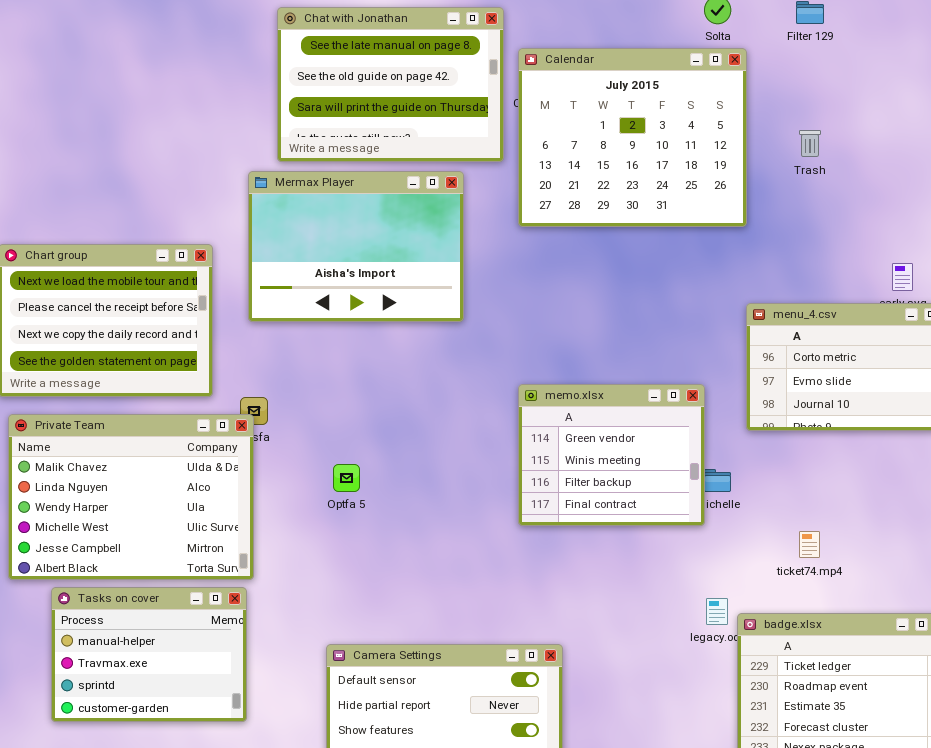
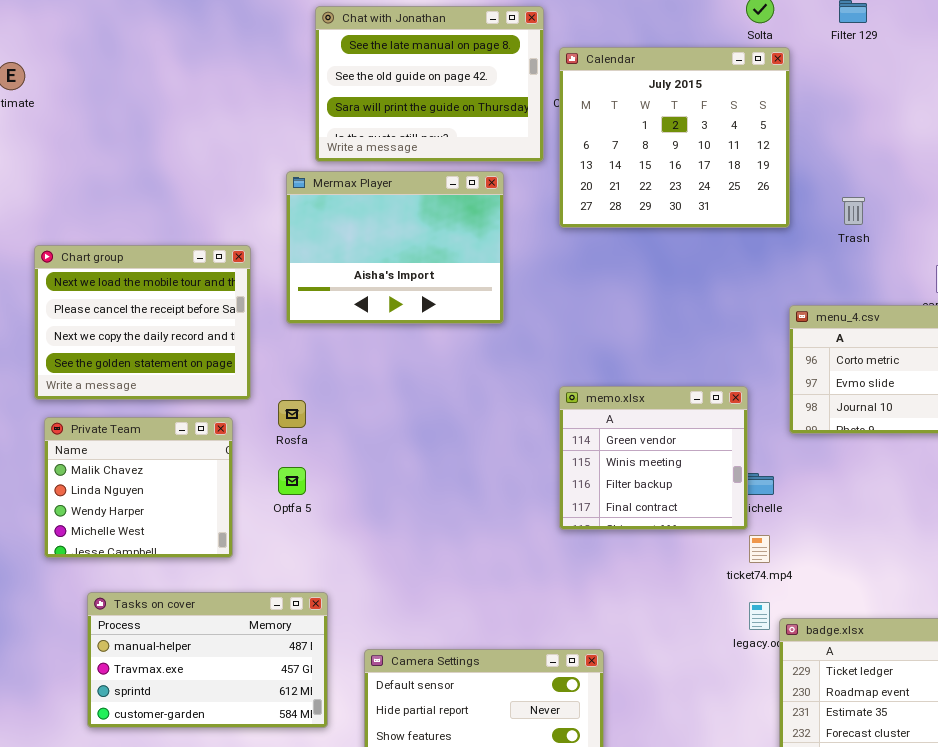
Trash: [799,130,821,157] -> [842,197,865,225], moved
Private Team: [8,414,254,580] -> [44,417,233,558], resized
Optfa 5: [333,464,360,492] -> [278,467,306,495], moved
ticket74.mp4: [799,531,820,558] -> [749,535,770,563], moved
Tasks on cover: [51,587,247,722] -> [87,592,328,728], resized

